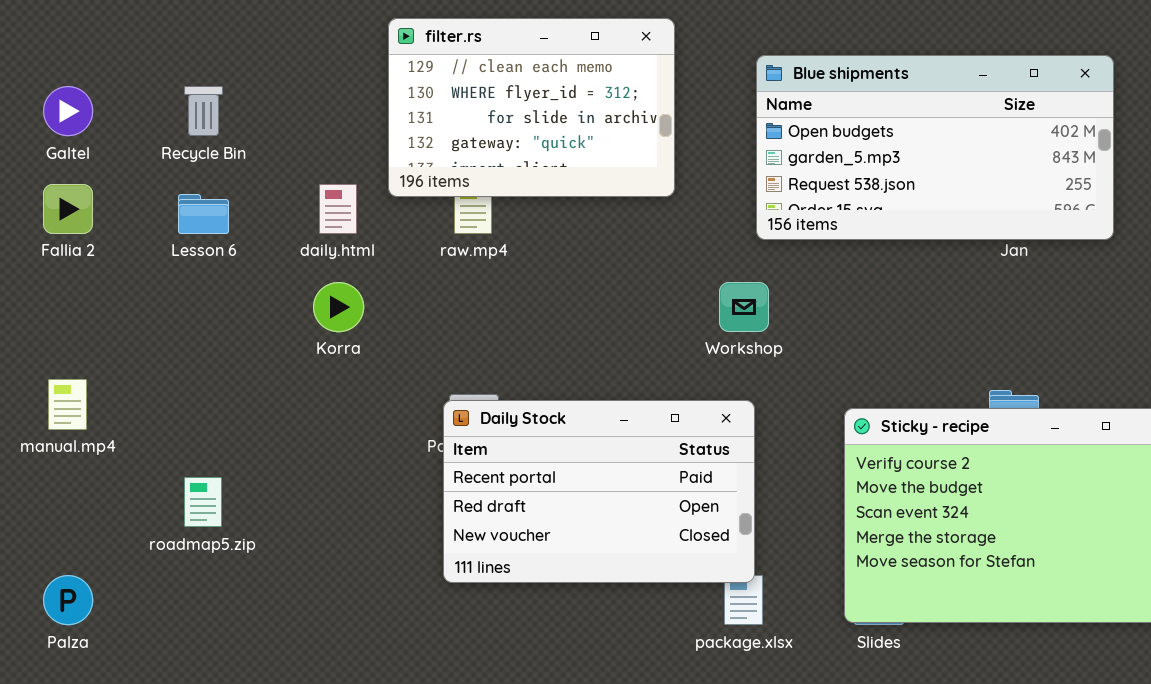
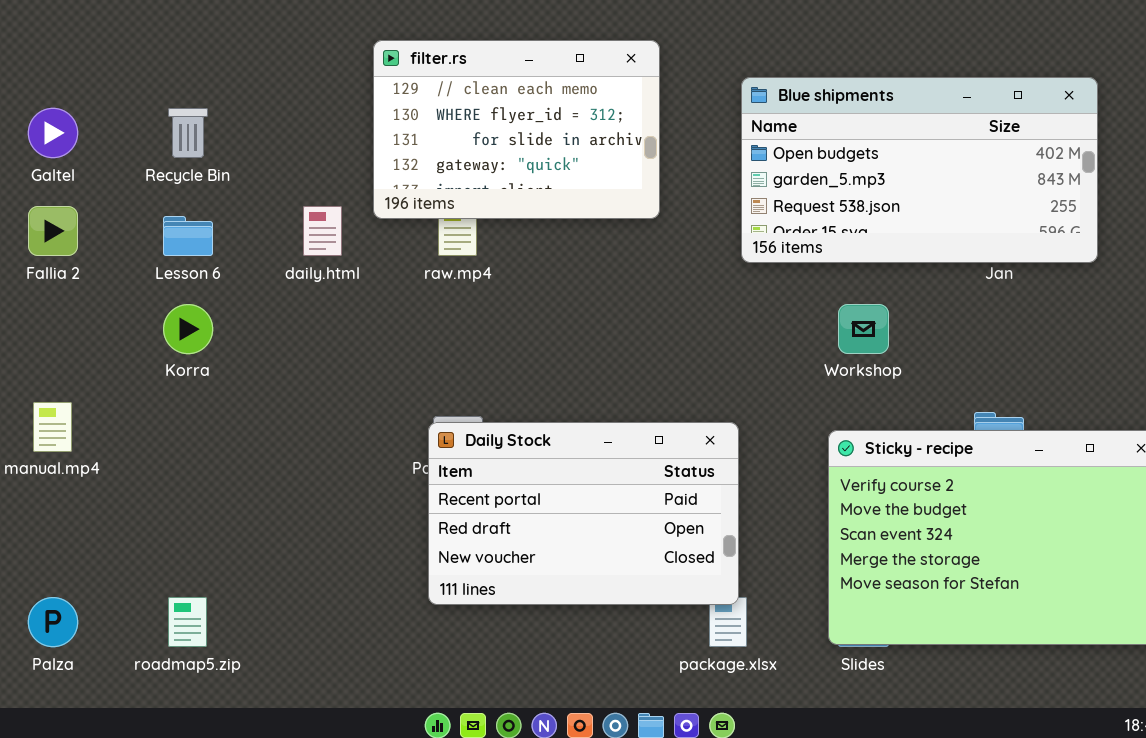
Korra: [313,282,364,332] -> [163,304,213,354], moved
Workshop: [719,282,769,332] -> [838,304,889,354], moved
roadmap5.zip: [184,477,222,527] -> [168,597,207,647], moved

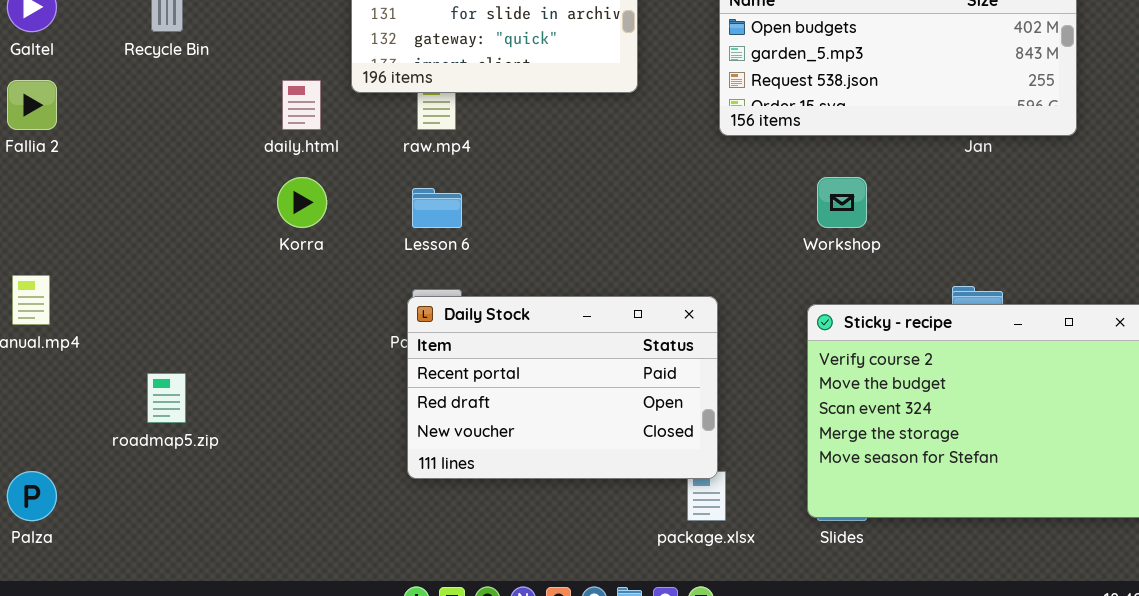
Lesson 6: [163,216,213,256] -> [412,188,462,228], moved
Korra: [163,304,213,354] -> [277,177,327,228], moved
roadmap5.zip: [168,597,207,647] -> [147,373,186,423], moved

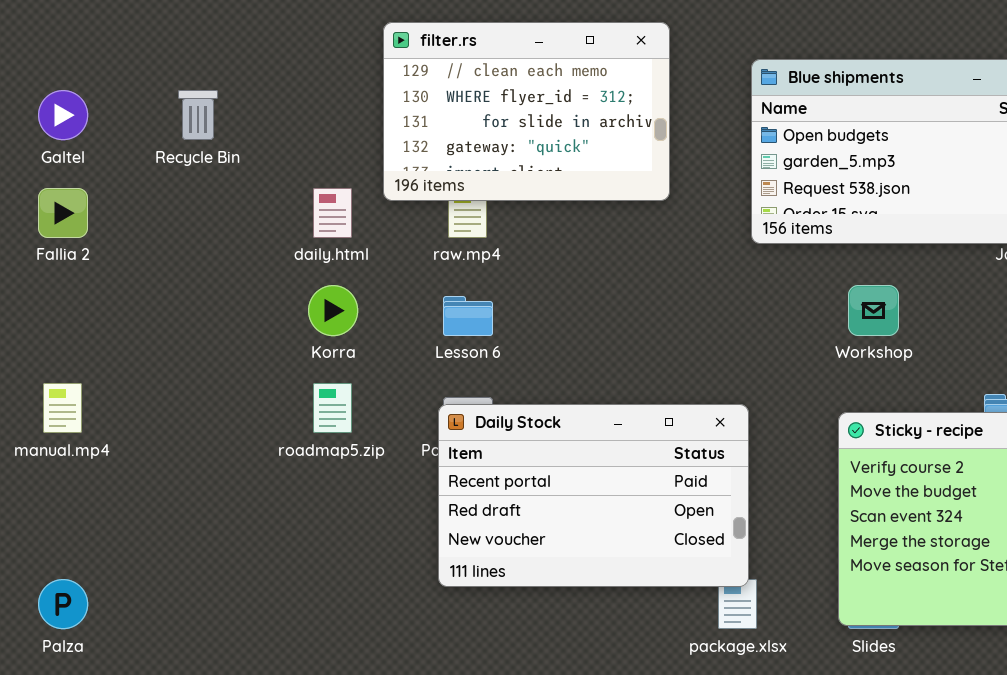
roadmap5.zip: [147,373,186,423] -> [313,383,352,433], moved

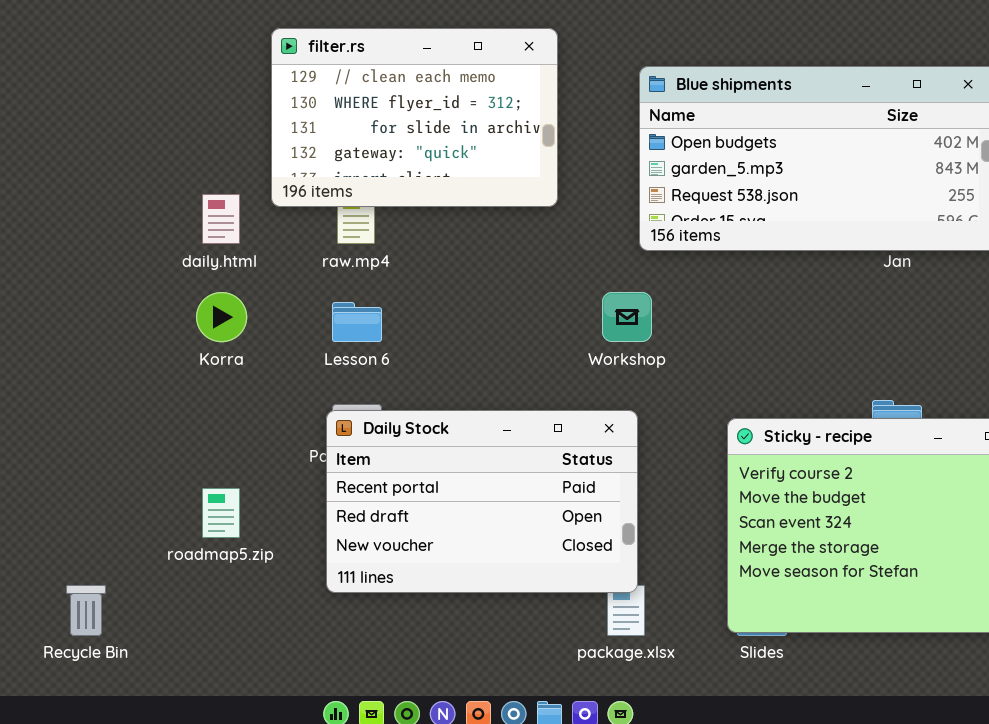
Recycle Bin: [178,90,218,140] -> [66,585,106,636], moved
Workshop: [848,285,899,336] -> [602,292,652,342], moved
roadmap5.zip: [313,383,352,433] -> [202,488,240,538], moved

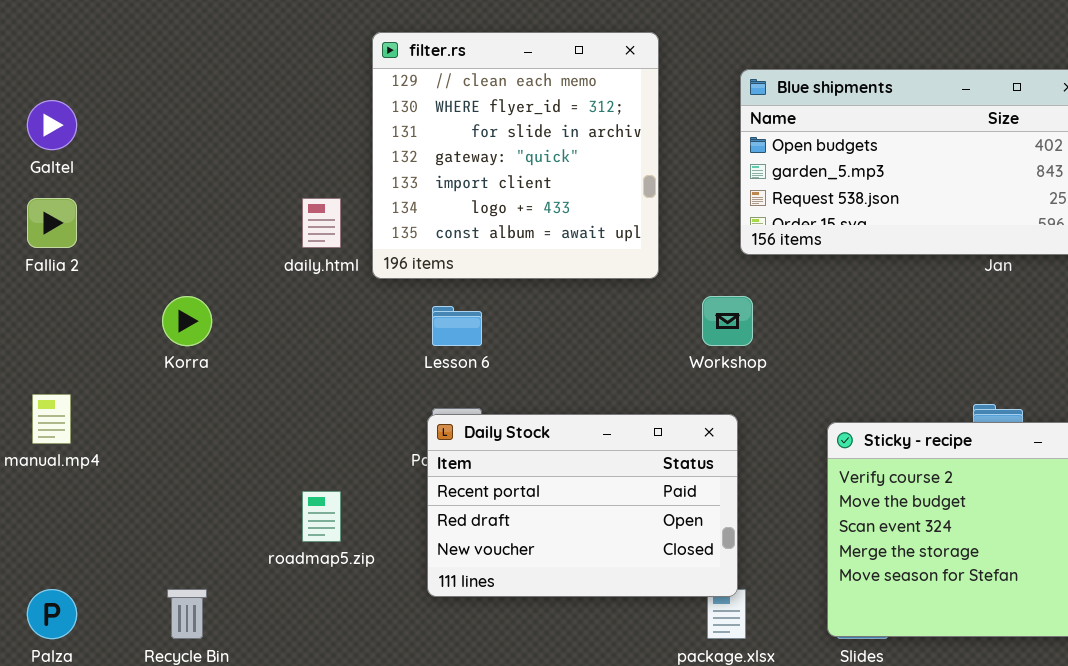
filter.rs: [271,28,558,207] -> [372,32,659,279], resized
Korra: [196,292,247,342] -> [162,296,212,346], moved

